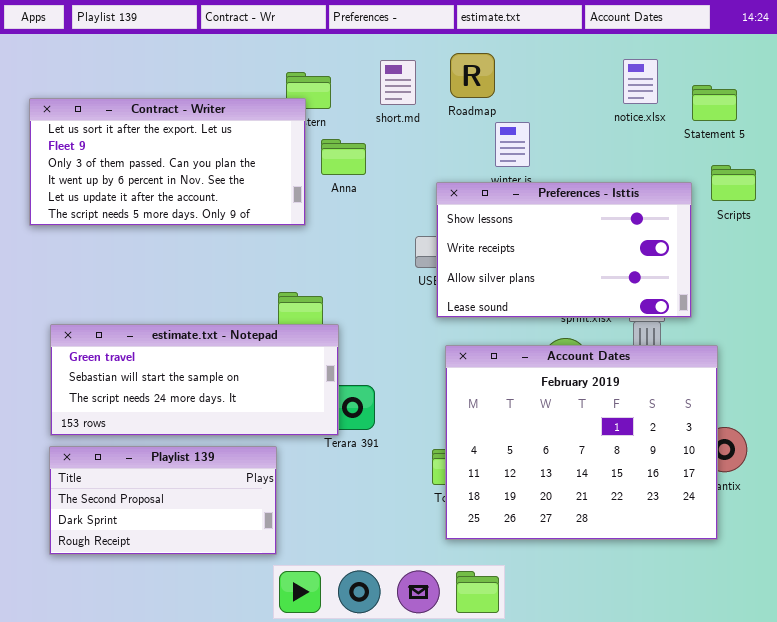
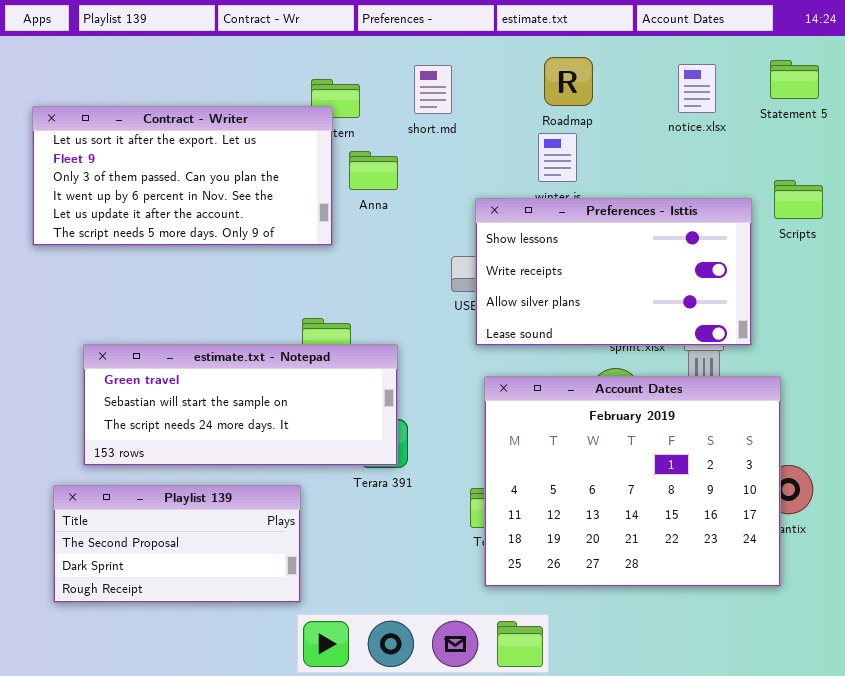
Roadmap: [450,53,495,98] -> [544,57,593,106], moved
Statement 5: [692,85,737,121] -> [770,60,819,99], moved
estimate.txt - Notepad: [50,324,339,436] -> [83,344,398,466], moved

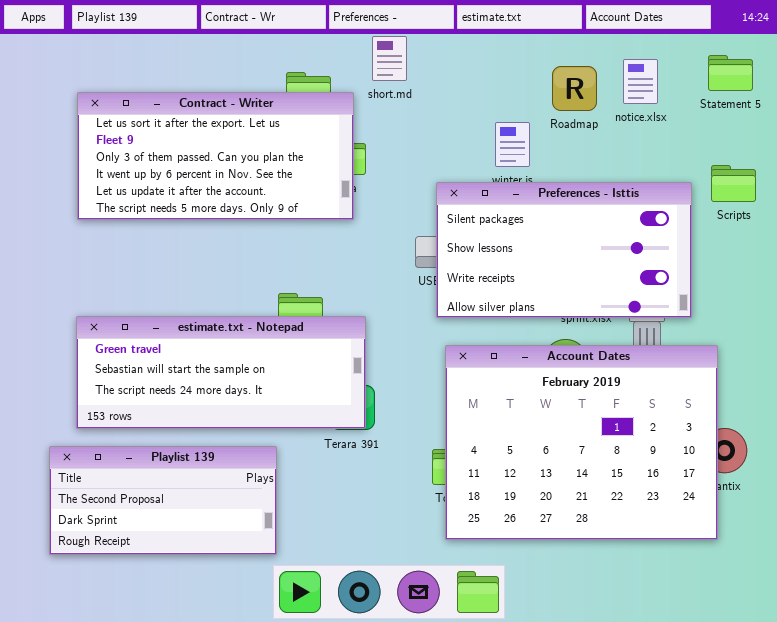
Roadmap: [544,57,593,106] -> [552,66,597,111], moved
short.md: [414,65,452,114] -> [372,36,407,81], moved
Contract - Writer: [32,106,333,246] -> [77,92,354,220], moved
Preferences - Isttis: [475,198,752,346] -> [436,182,692,318], scrolled up 1 row

